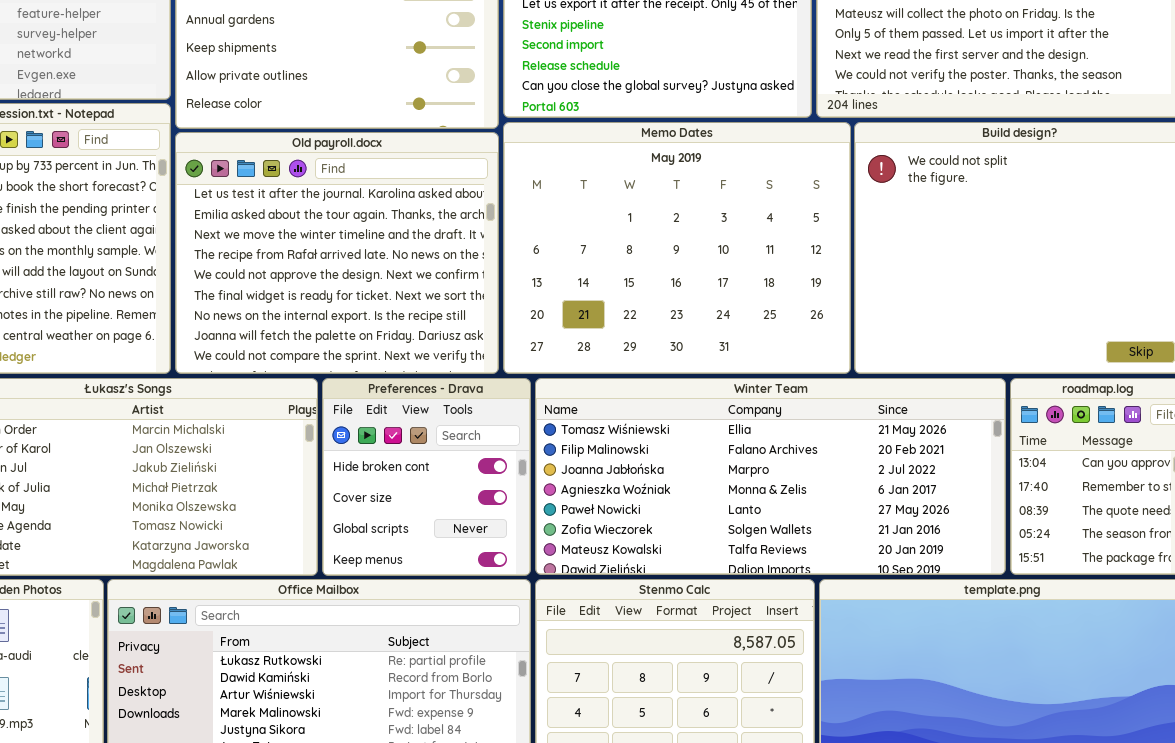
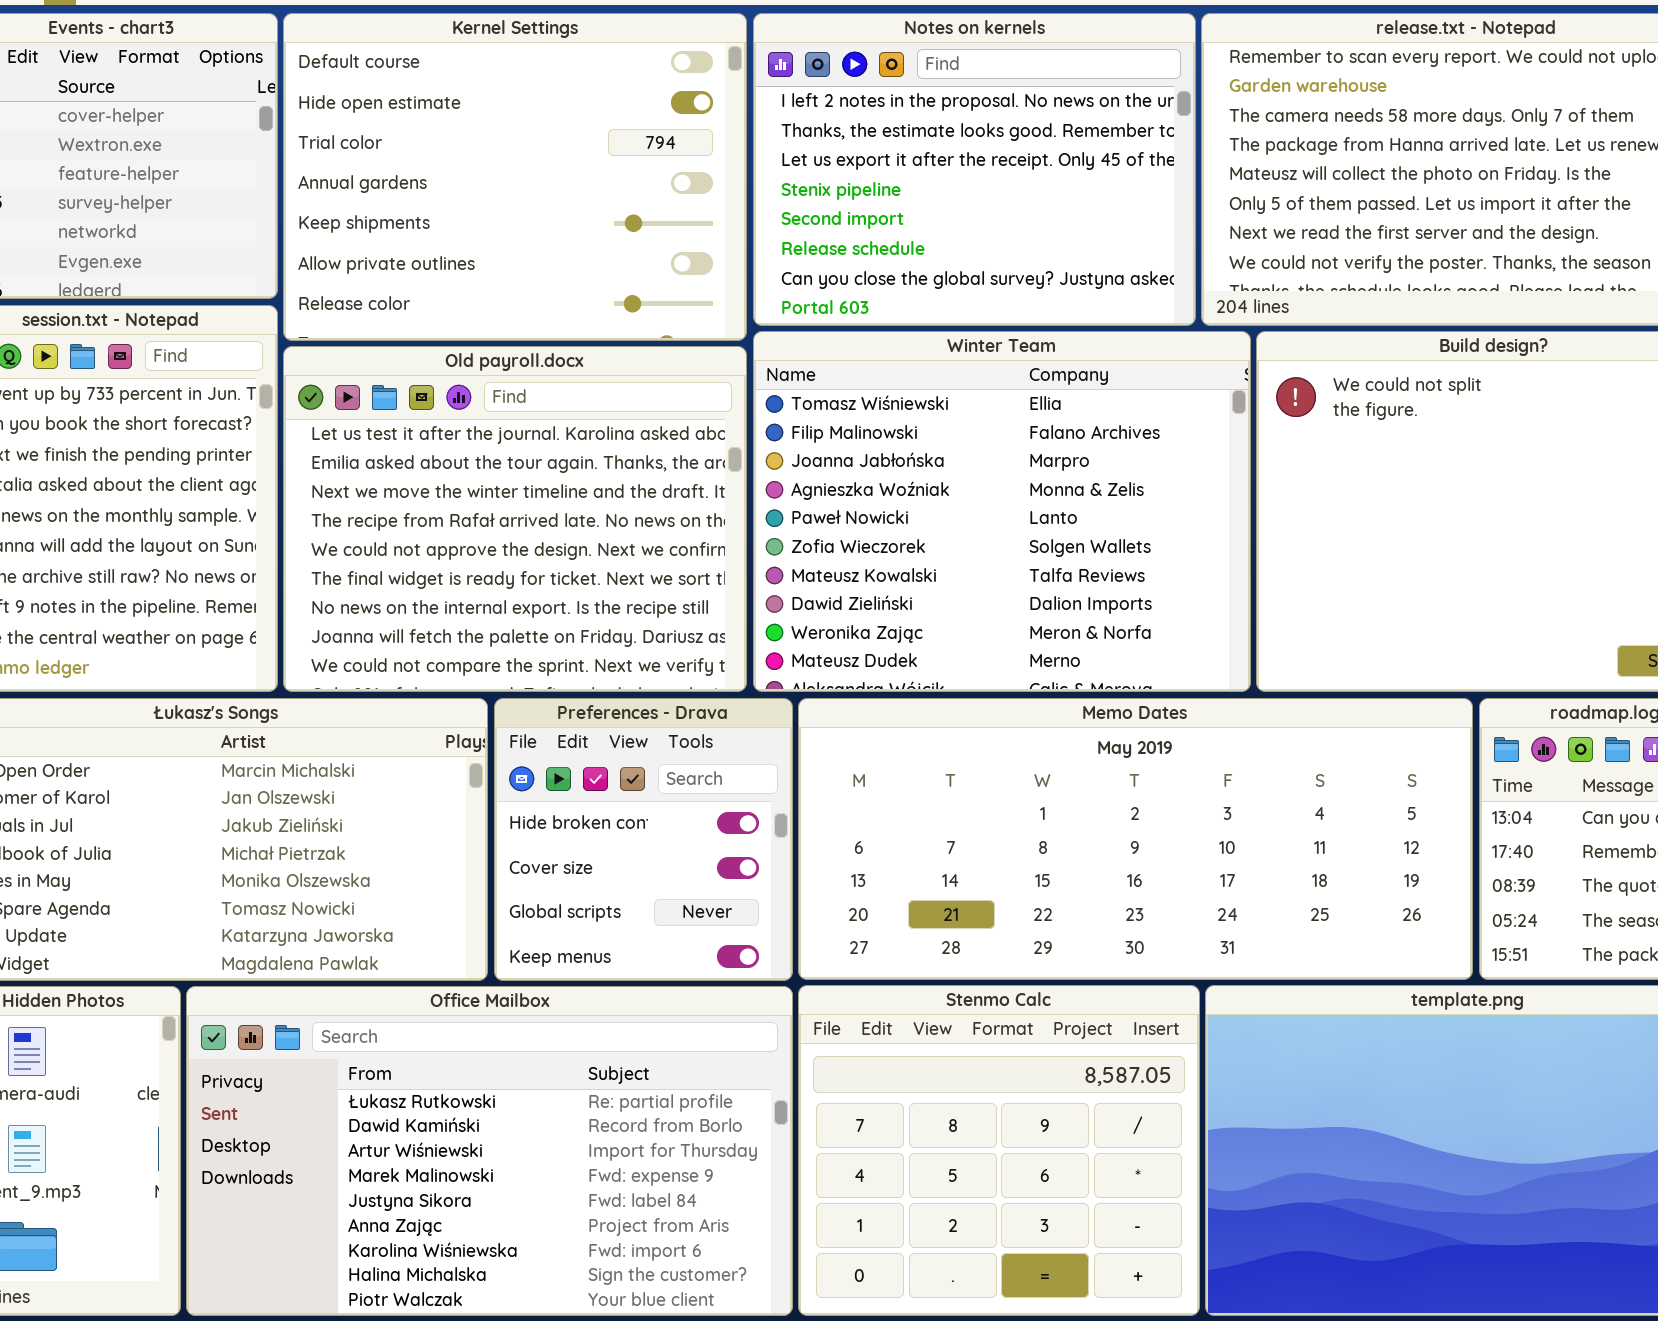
Memo Dates: [503,122,851,374] -> [798,698,1473,980], moved, resized
Winter Team: [535,378,1006,575] -> [753,331,1251,692], moved, resized

